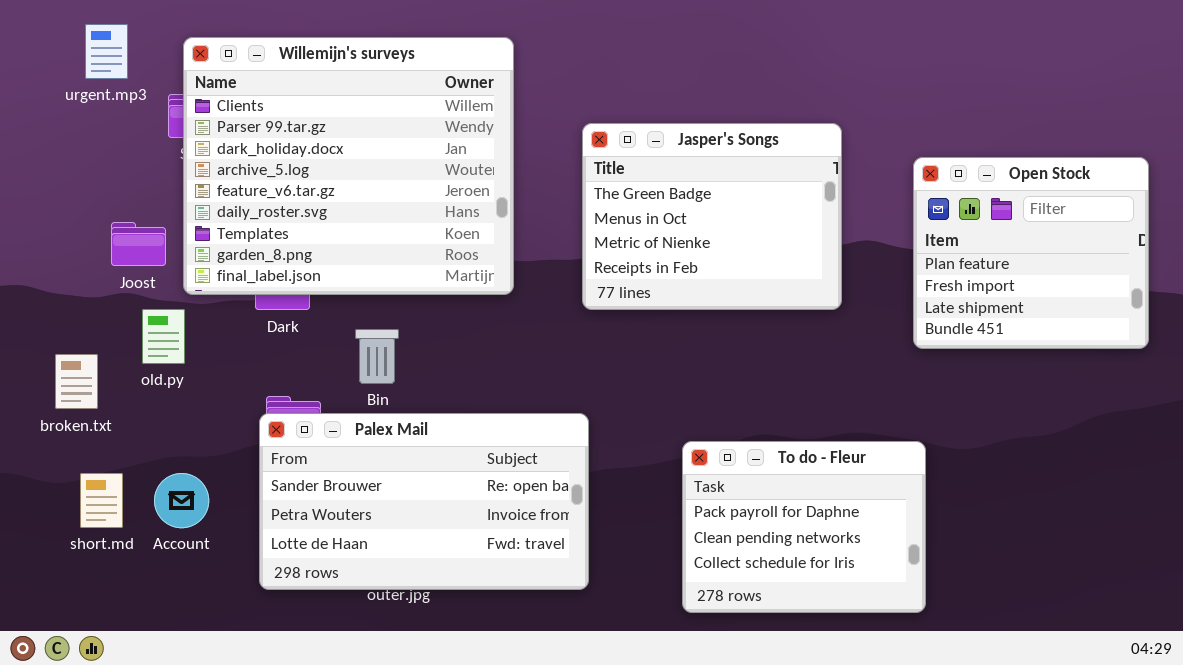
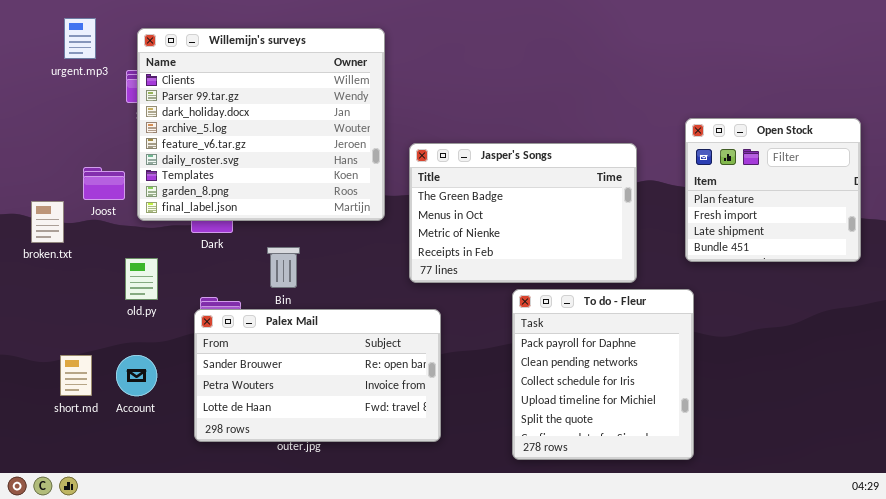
Jasper's Songs: [582,123,842,310] -> [409,143,637,283], moved, resized
old.py: [142,309,185,364] -> [125,258,158,300], moved
broken.txt: [55,354,98,409] -> [31,201,64,243], moved
To do - Fleur: [682,441,926,613] -> [512,289,694,460], resized

